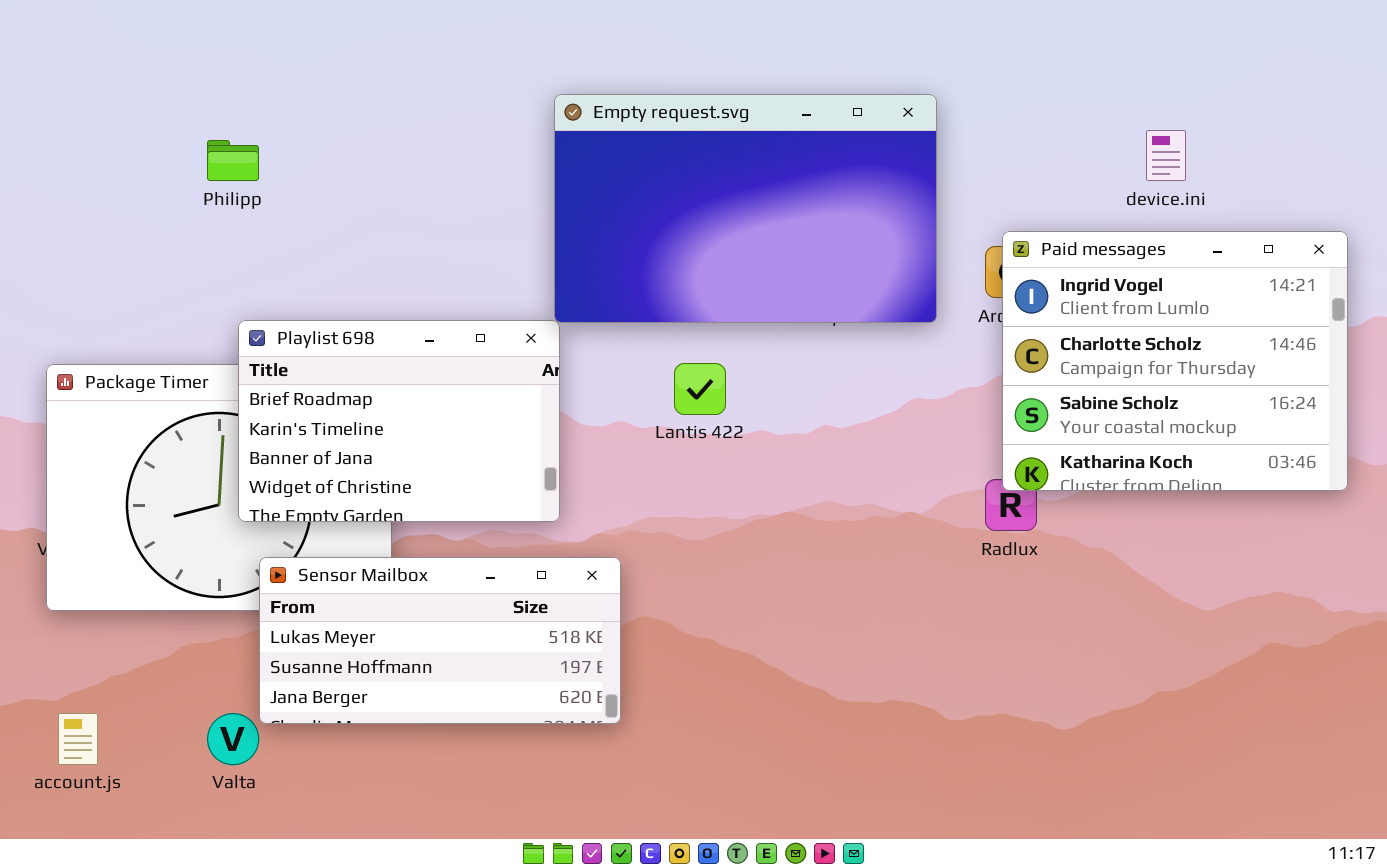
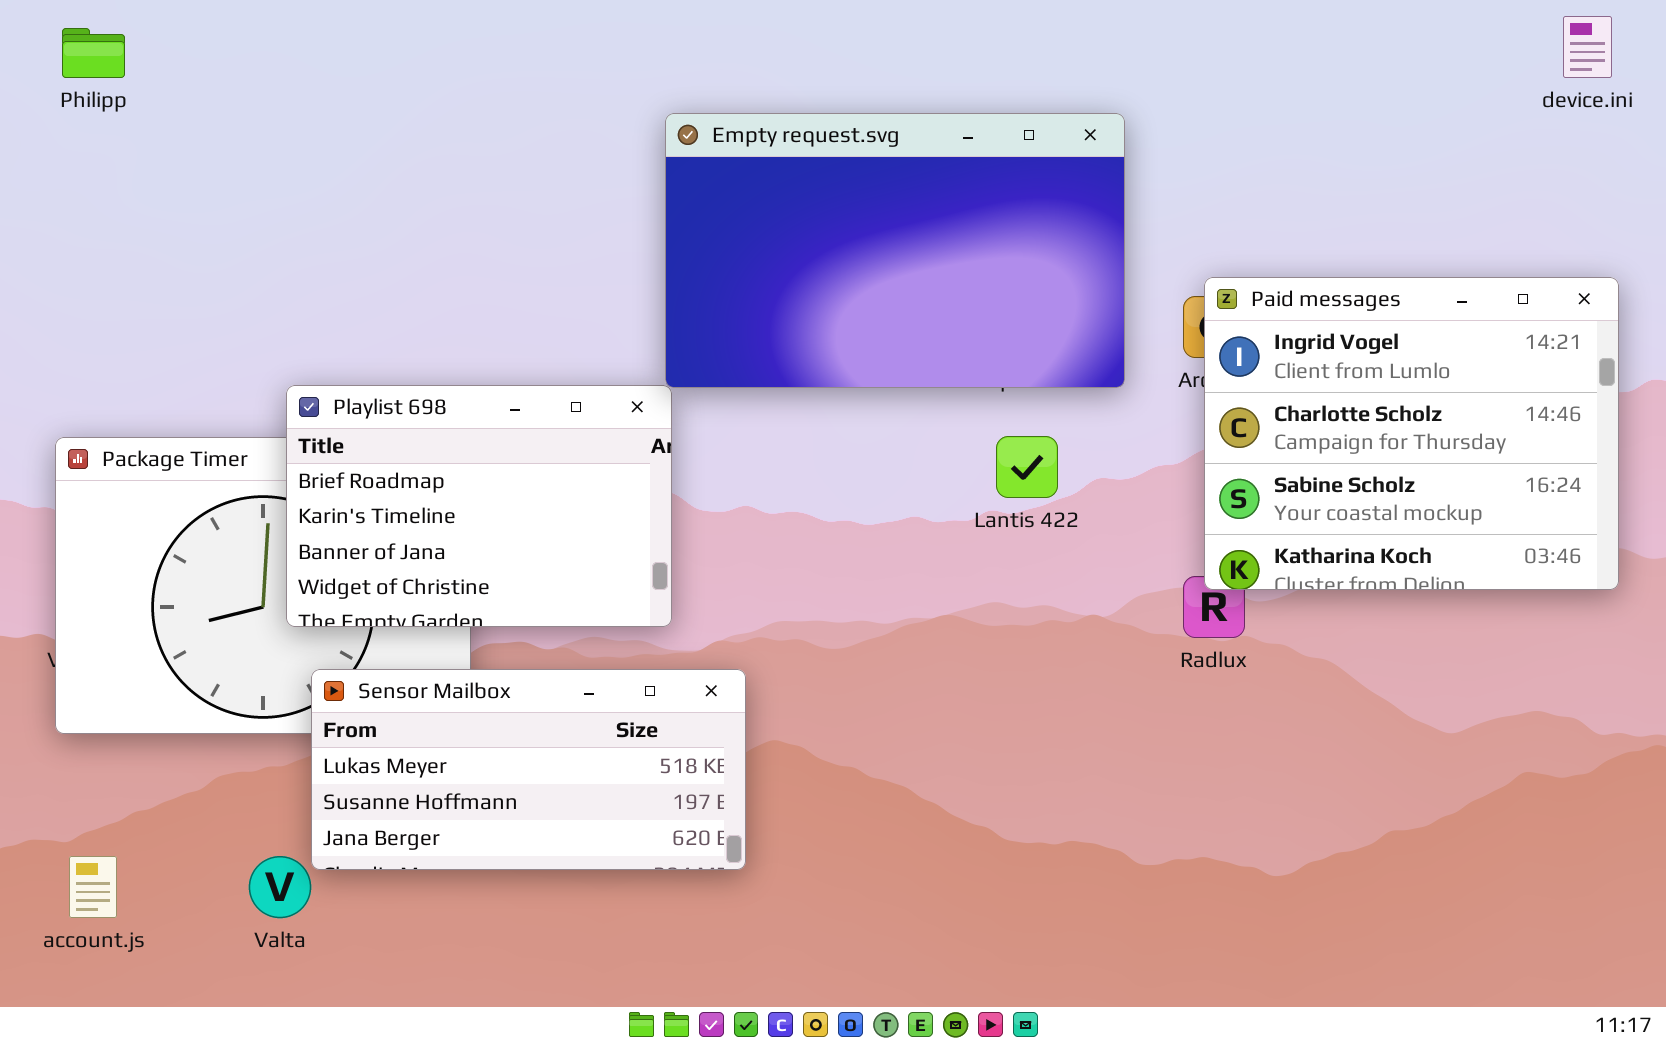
device.ini: [1146,130,1186,181] -> [1563,16,1612,78], moved
Philipp: [207,140,259,181] -> [62,28,125,78], moved
Lantis 422: [674,363,726,415] -> [996,436,1058,498], moved

